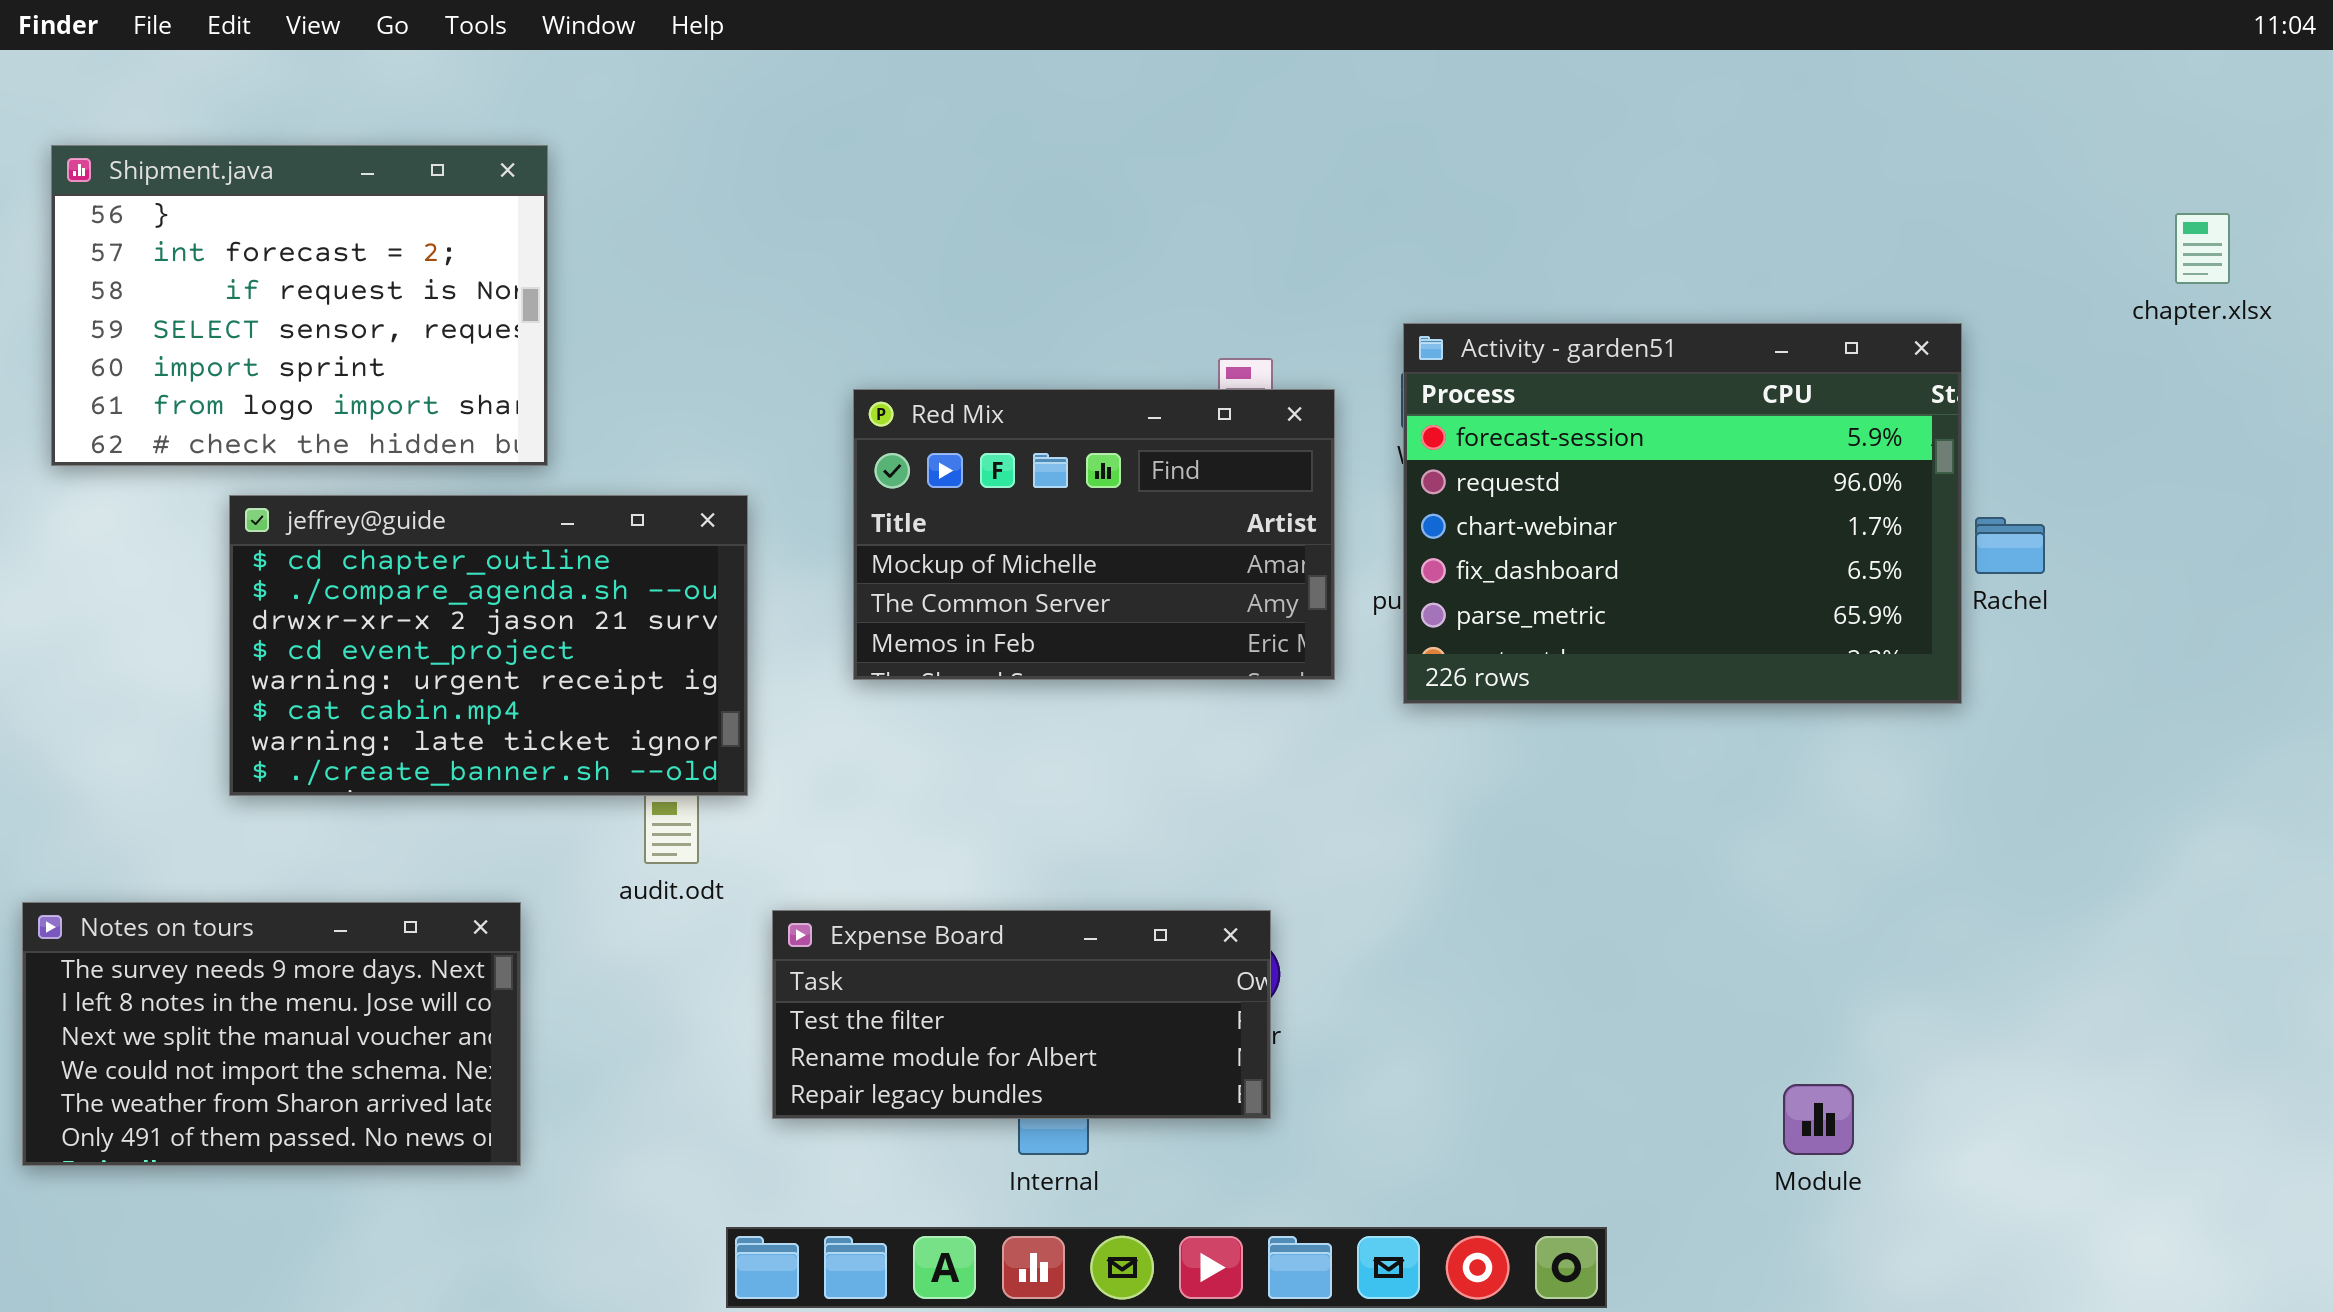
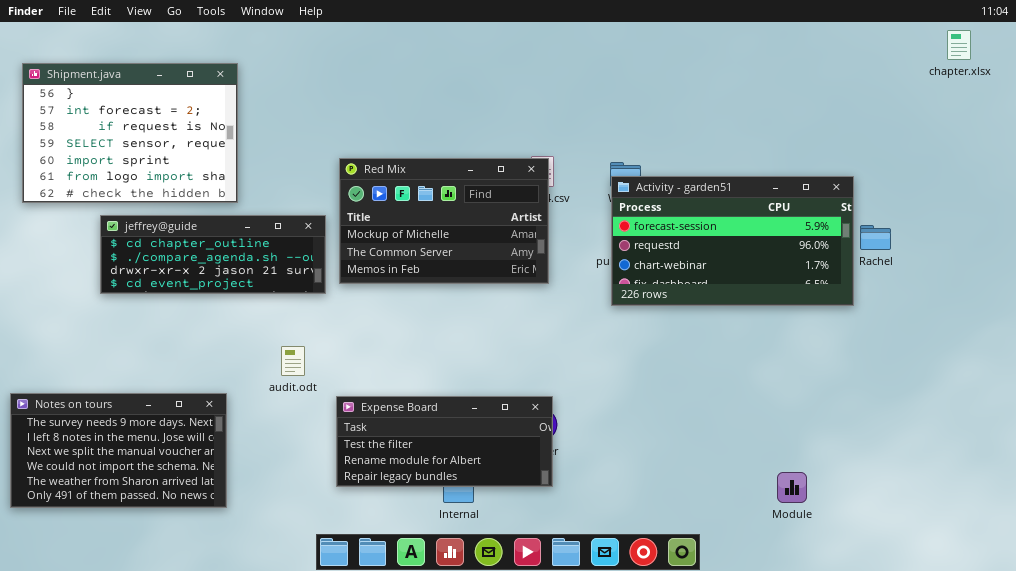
chapter.xlsx: [2175,213,2230,284] -> [947,30,971,60], moved
Activity - garden51: [1403,323,1962,704] -> [611,176,854,306], resized
Red Mix: [853,389,1335,680] -> [339,158,549,284], moved
jeffrey@guide: [229,495,748,796] -> [100,215,326,294], resized

